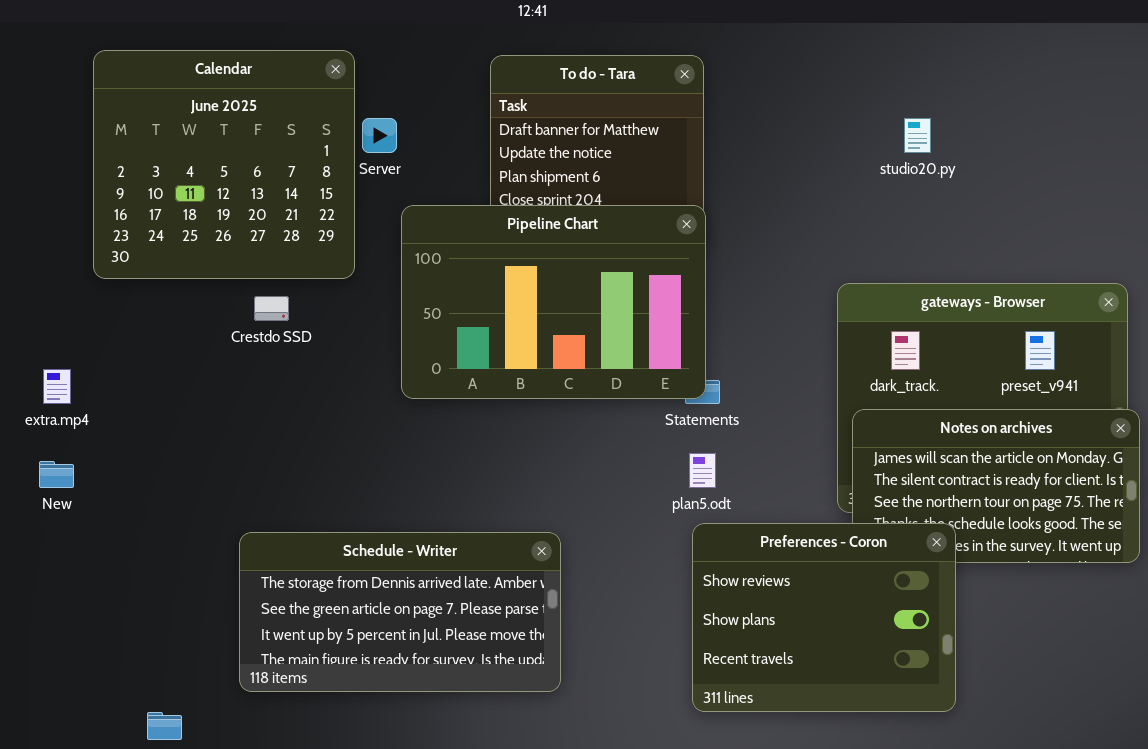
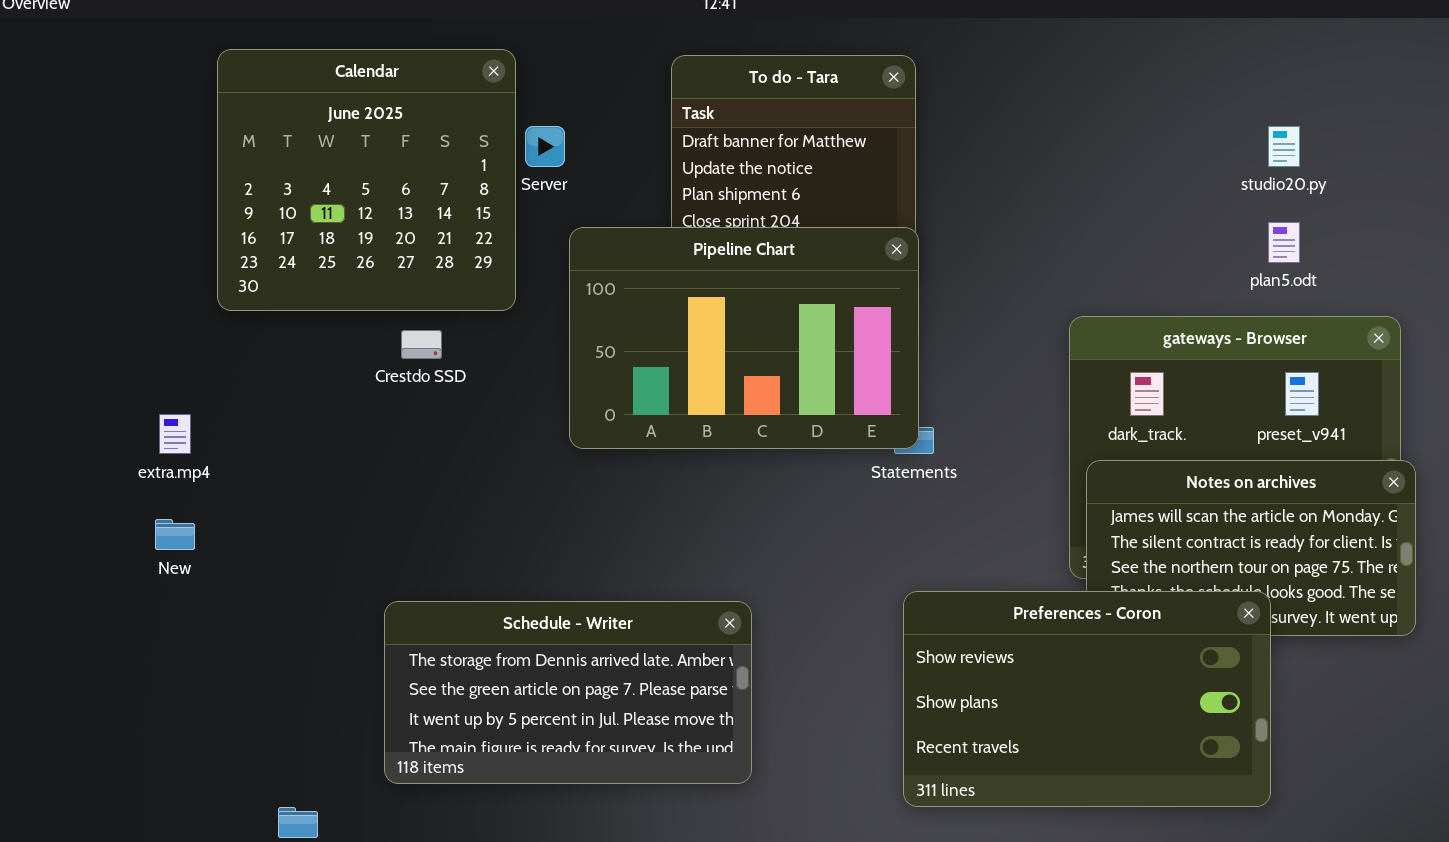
studio20.py: [904,118,931,153] -> [1268,126,1300,167], moved
plan5.odt: [689,453,716,488] -> [1268,222,1300,263], moved
Preferences - Coron: [692,523,956,712] -> [903,591,1271,807], resized

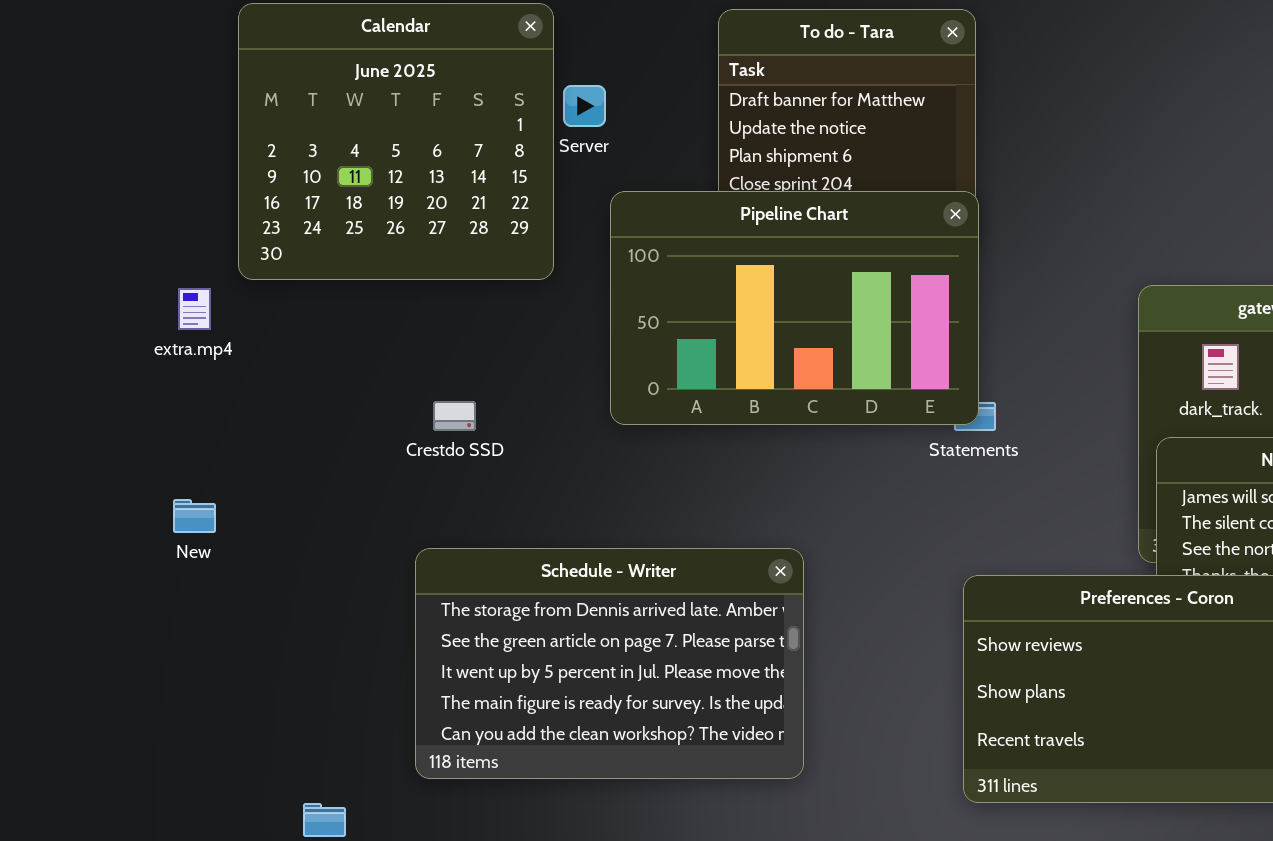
Crestdo SSD: [401,330,442,359] -> [433,401,476,431], moved
extra.mp4: [159,414,191,454] -> [178,288,211,330], moved
Schedule - Writer: [384,601,752,784] -> [415,548,804,779], resized

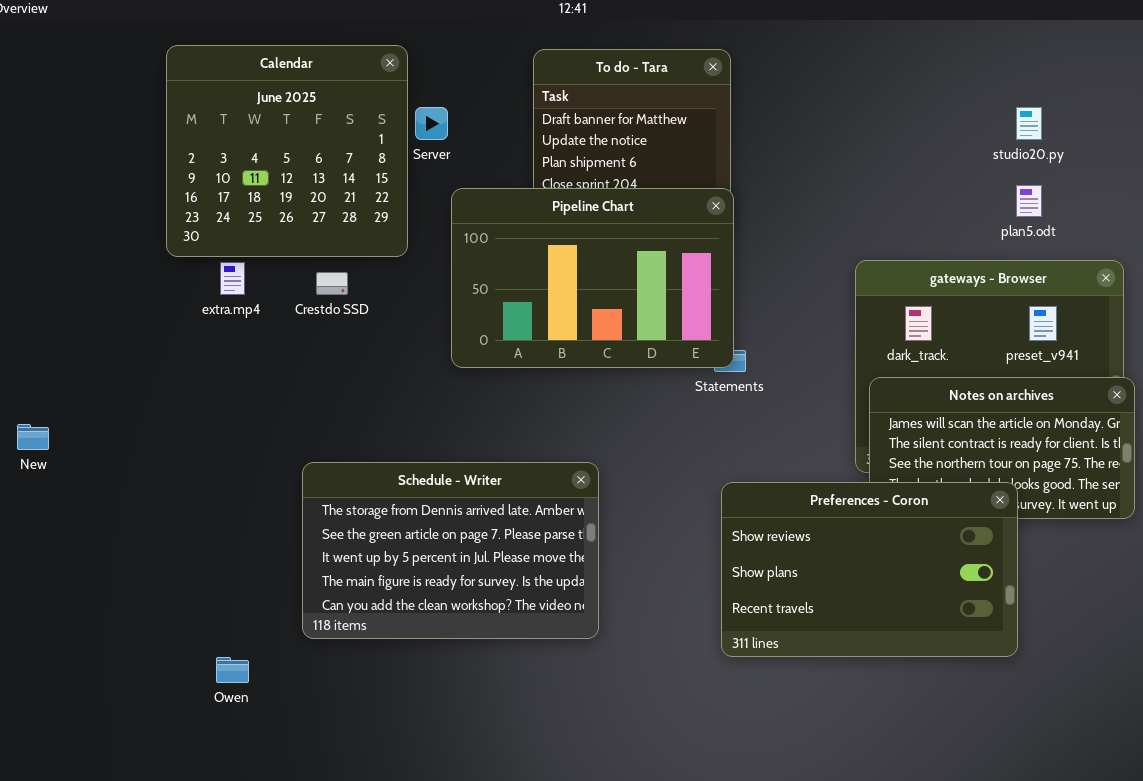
extra.mp4: [178,288,211,330] -> [220,262,245,295], moved
Crestdo SSD: [433,401,476,431] -> [316,272,348,295], moved
New: [173,499,216,533] -> [17,424,49,450], moved

